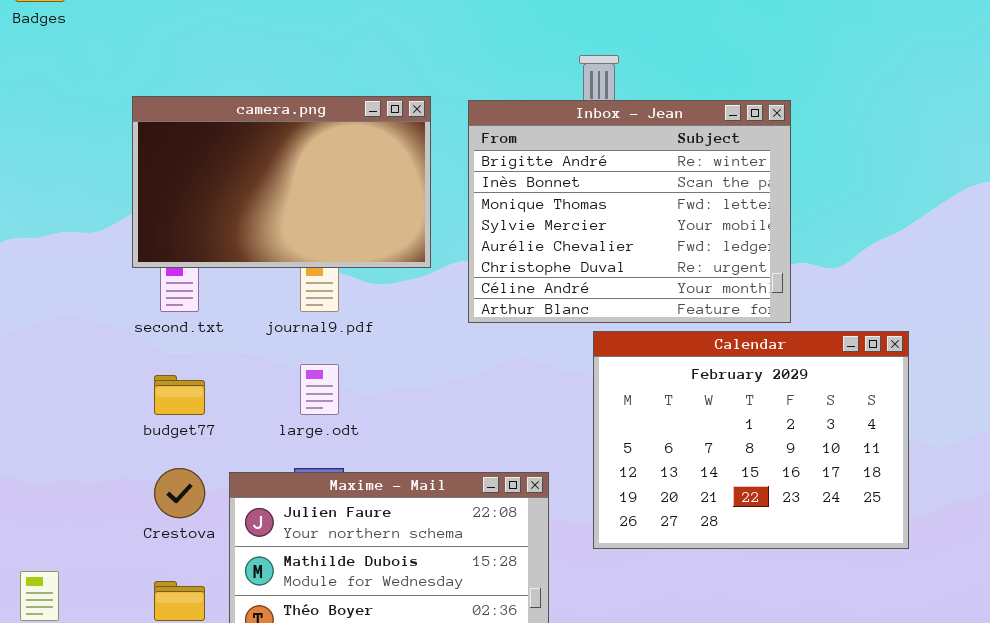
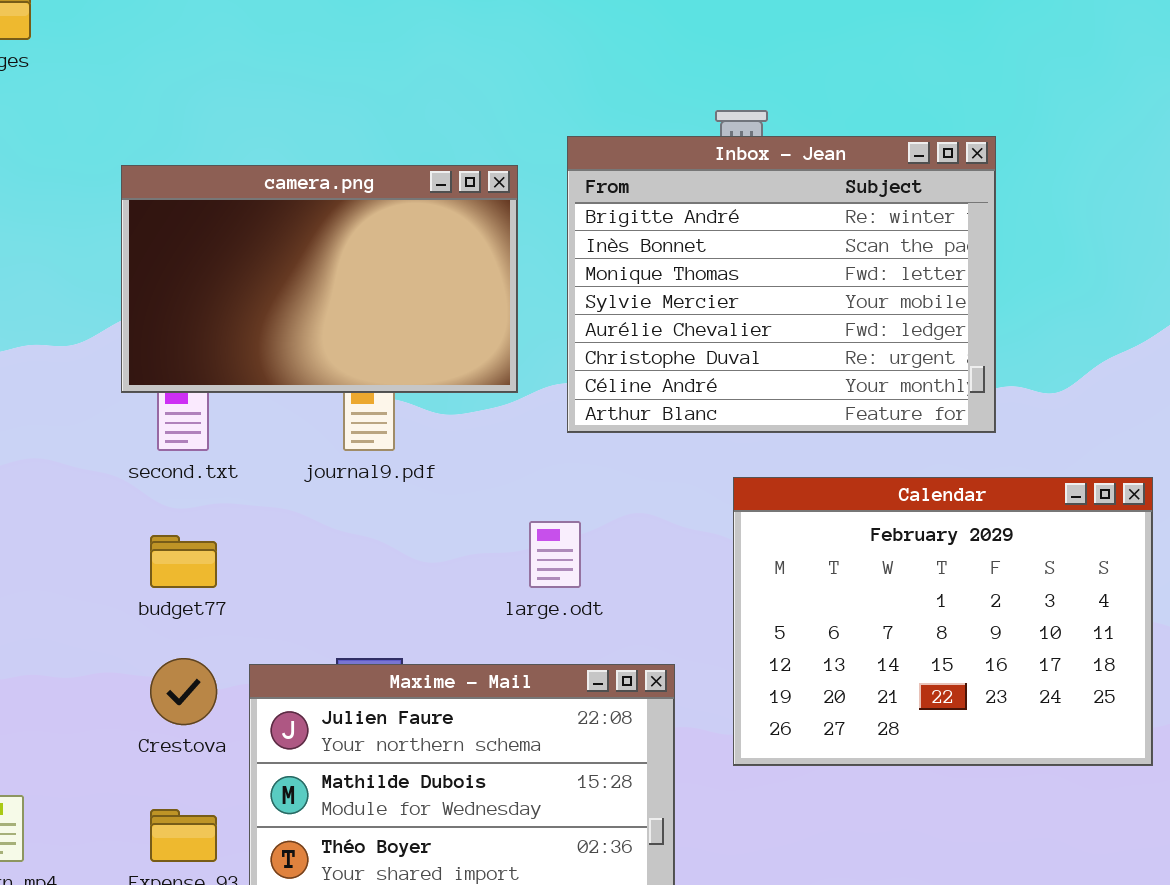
Inbox - Jean: [468,100,791,323] -> [567,136,996,433], moved
large.odt: [300,364,339,415] -> [529,521,581,588], moved

